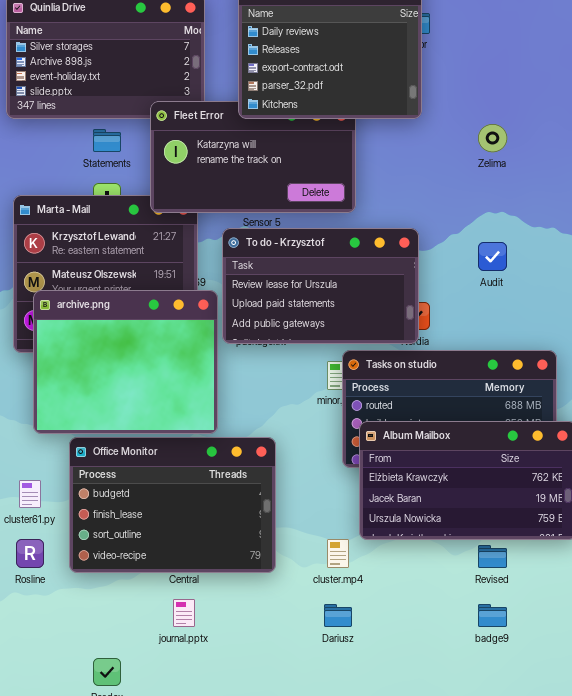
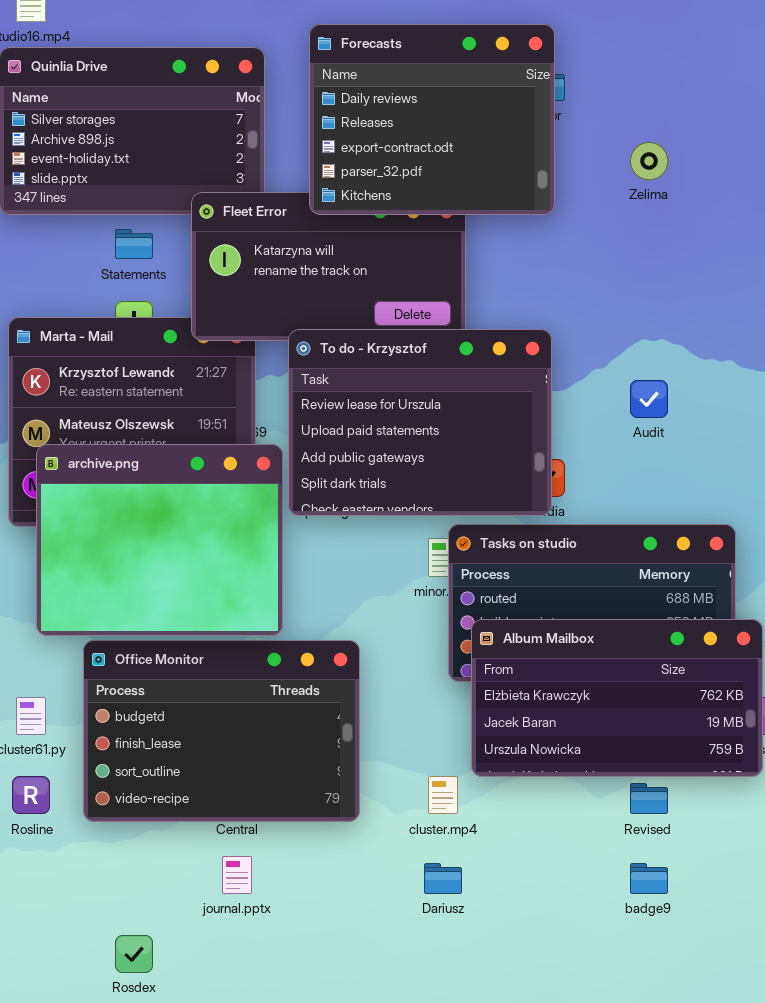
Zelima: [478,124,507,152] -> [630,142,668,180], moved
To do - Krzysztof: [222,228,419,344] -> [288,329,552,516], resized

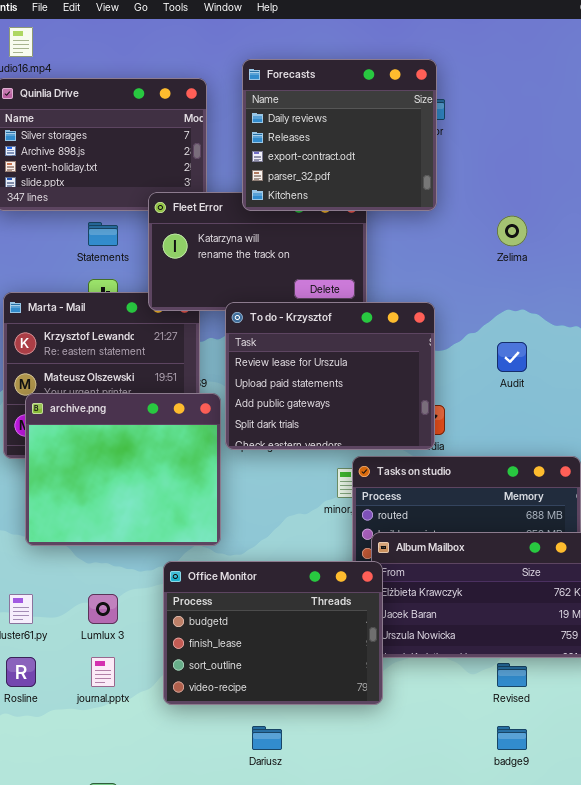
Zelima: [630,142,668,180] -> [497,216,527,246], moved
Office Monitor: [83,640,360,822] -> [163,561,383,705], moved
journal.pptx: [222,856,252,894] -> [91,657,115,687], moved
Dariusz: [424,863,462,894] -> [252,726,282,750], moved

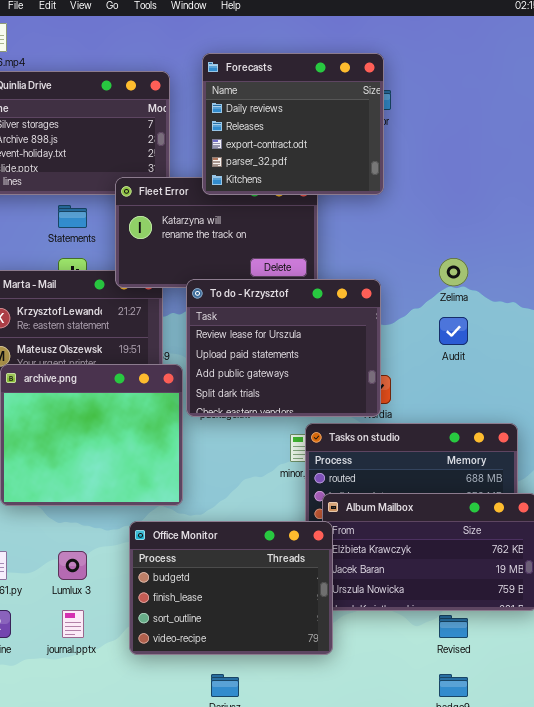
Zelima: [497,216,527,246] -> [439,258,468,286], moved

